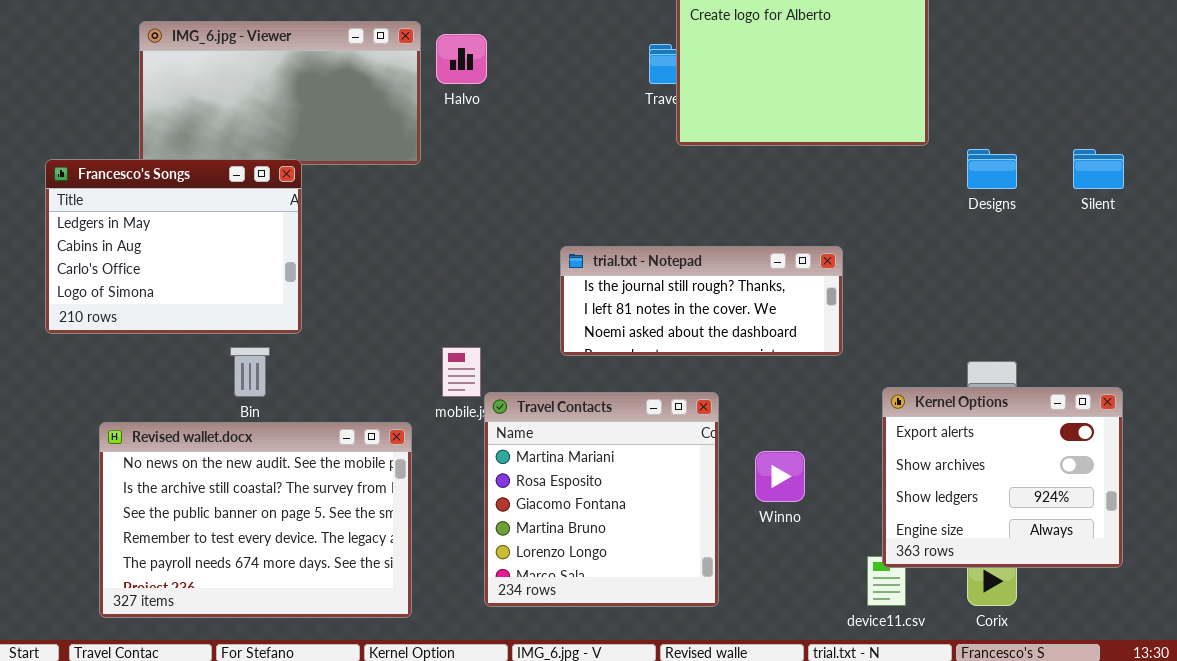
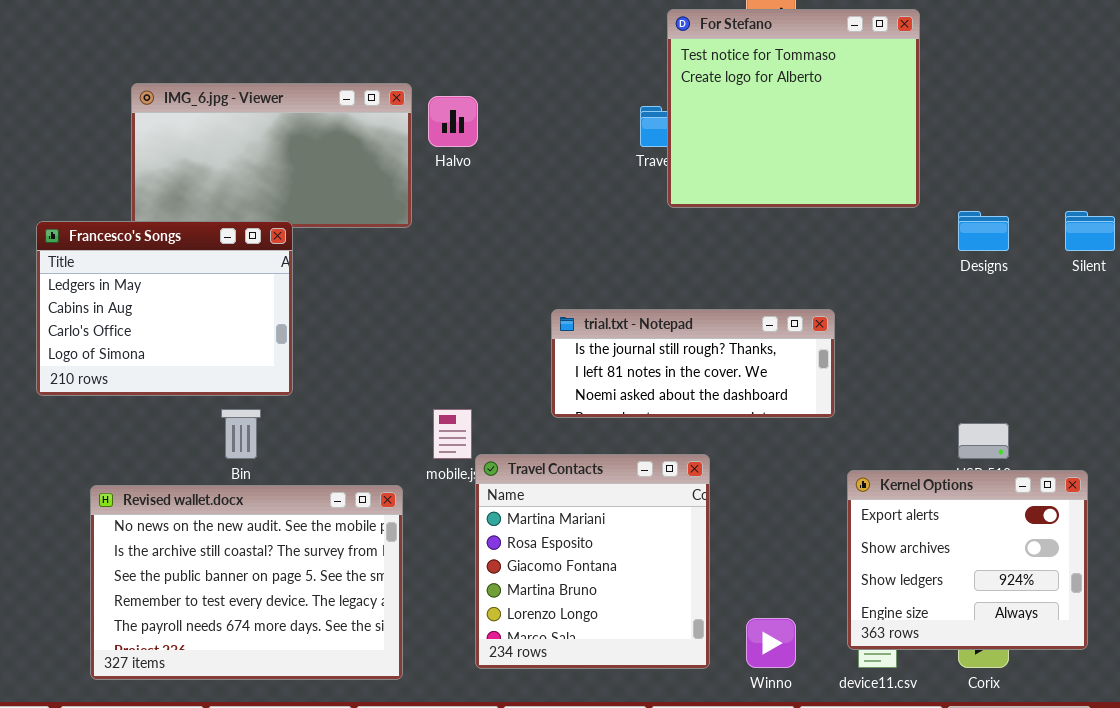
Kernel Options: [882,387,1123,568] -> [847,470,1088,650], moved
Winno: [755,451,805,502] -> [746,618,796,668], moved

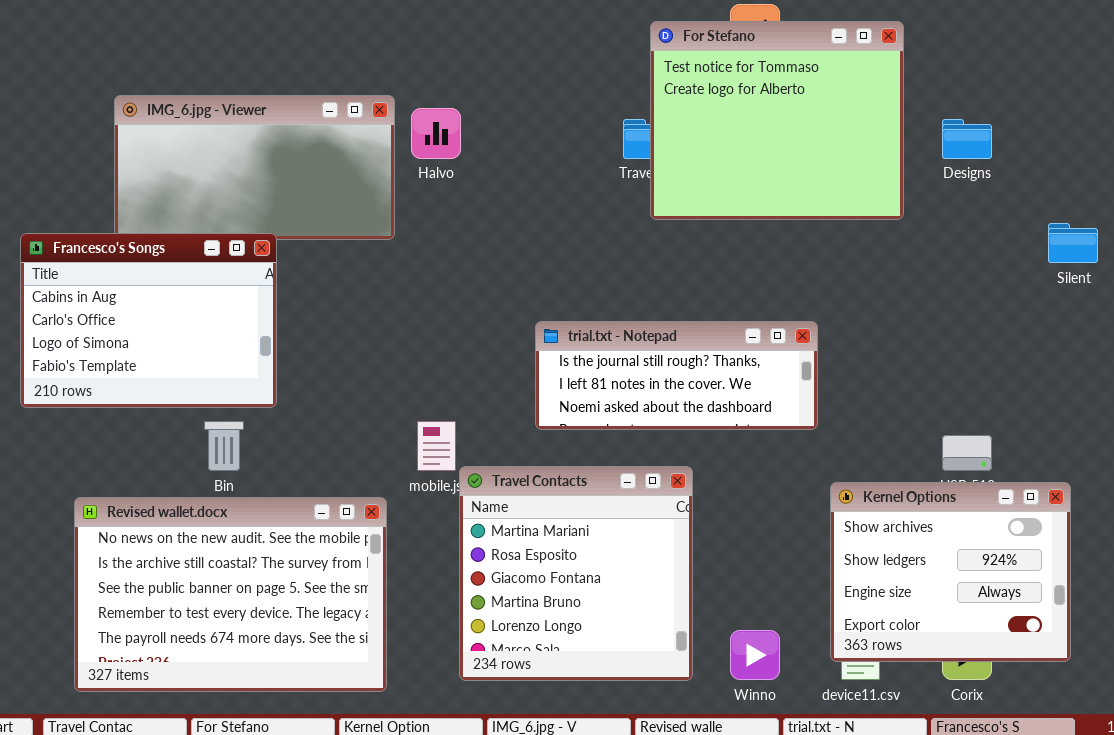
Designs: [958,211,1009,251] -> [942,119,992,159], moved
Francesco's Songs: [36,221,293,396] -> [20,233,277,408], scrolled down 1 row
Kernel Options: [847,470,1088,650] -> [830,482,1071,662], scrolled down 1 row

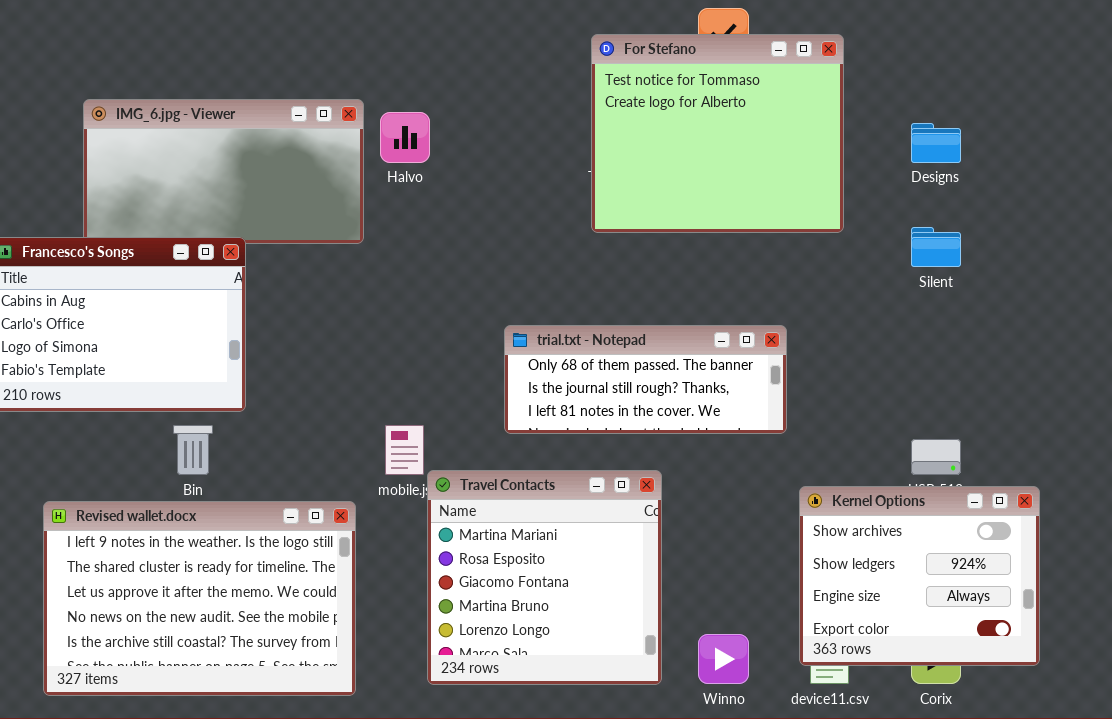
For Stefano: [650,21,904,220] -> [591,34,844,233], moved
Silent: [1048,223,1098,263] -> [911,227,961,267], moved
trial.txt - Notepad: [535,321,818,430] -> [504,325,787,434], scrolled up 1 row
Revised wallet.docx: [74,497,387,692] -> [43,501,356,696], scrolled up 3 rows

